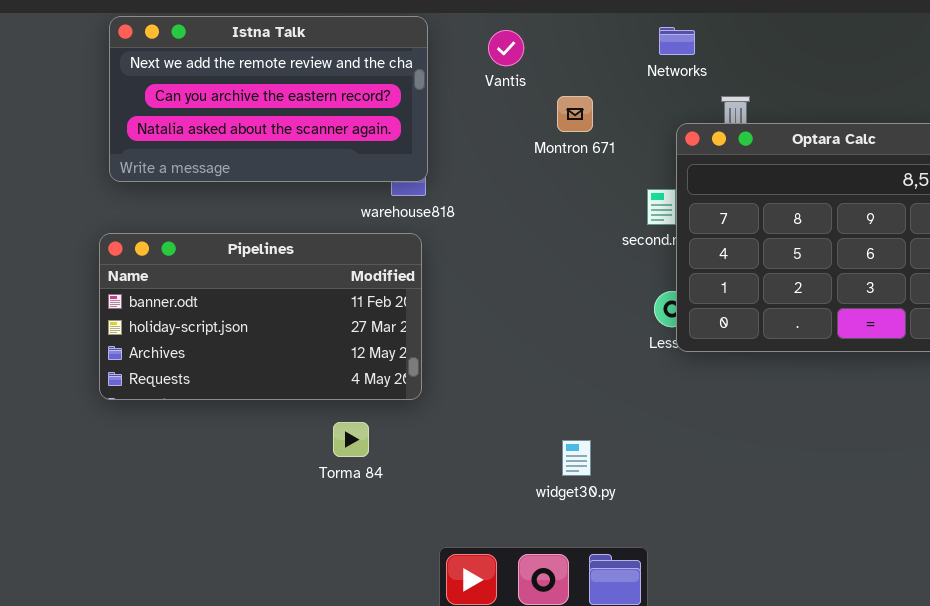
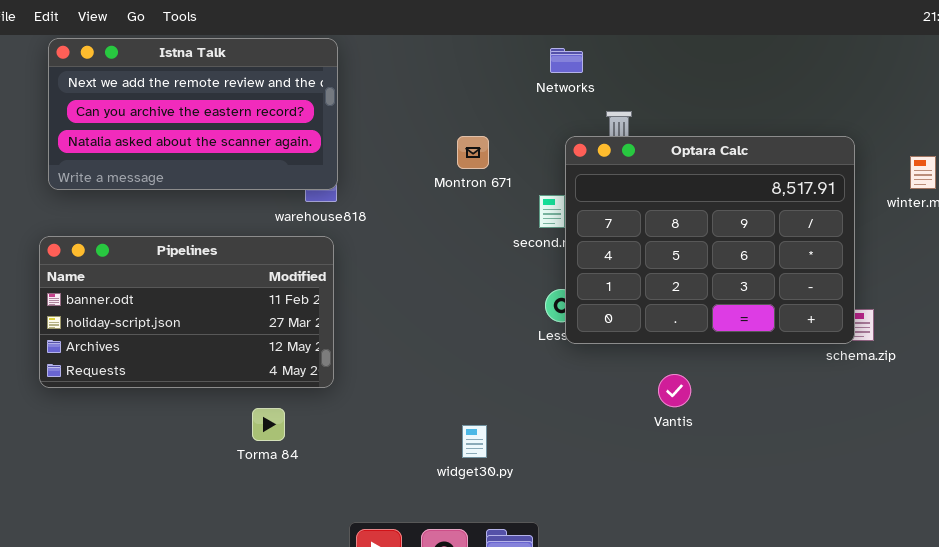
Vantis: [488,30,524,66] -> [658,374,691,407], moved
Montron 671: [557,96,593,132] -> [457,136,489,169], moved

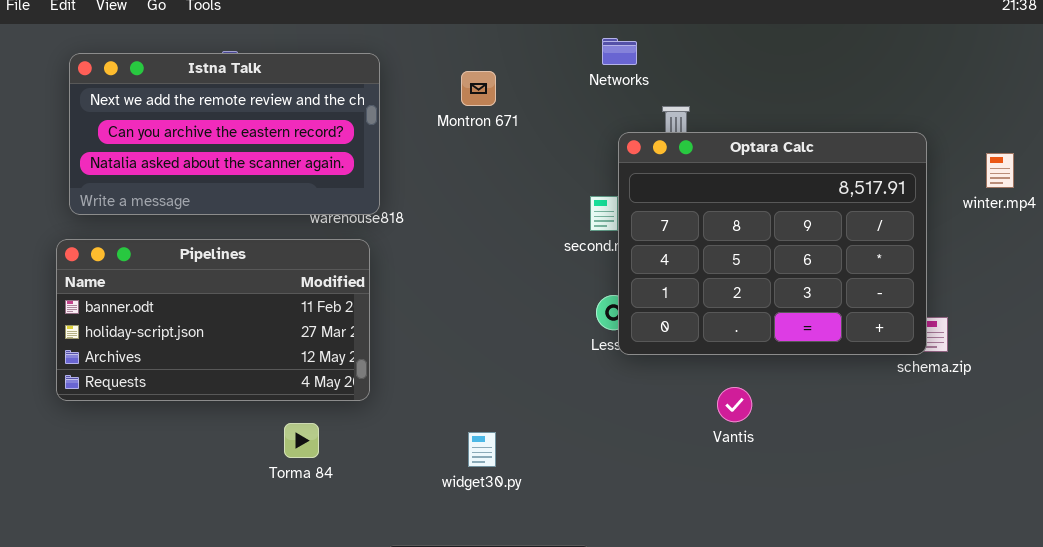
Istna Talk: [48,38,338,190] -> [69,53,380,215], moved
Montron 671: [457,136,489,169] -> [461,71,496,106], moved
widget30.py: [462,425,487,458] -> [468,432,496,467], moved

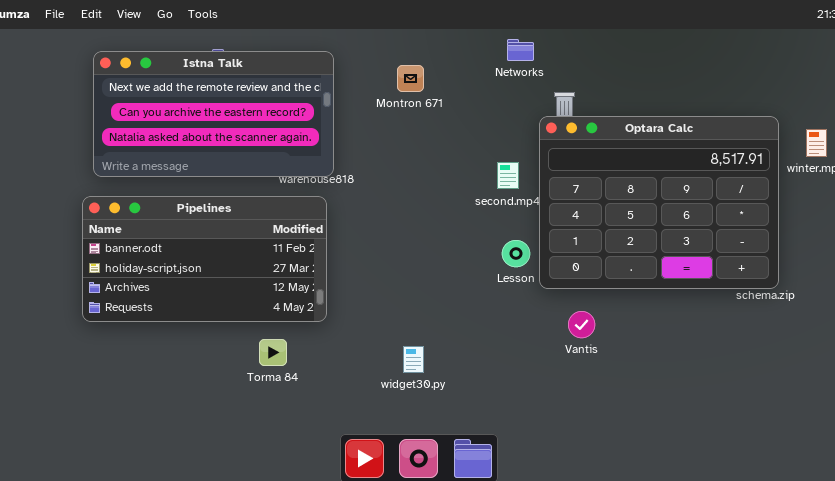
Optara Calc: [618,132,927,355] -> [539,116,779,289], moved
Vantis: [717,387,752,422] -> [568,311,595,338], moved

